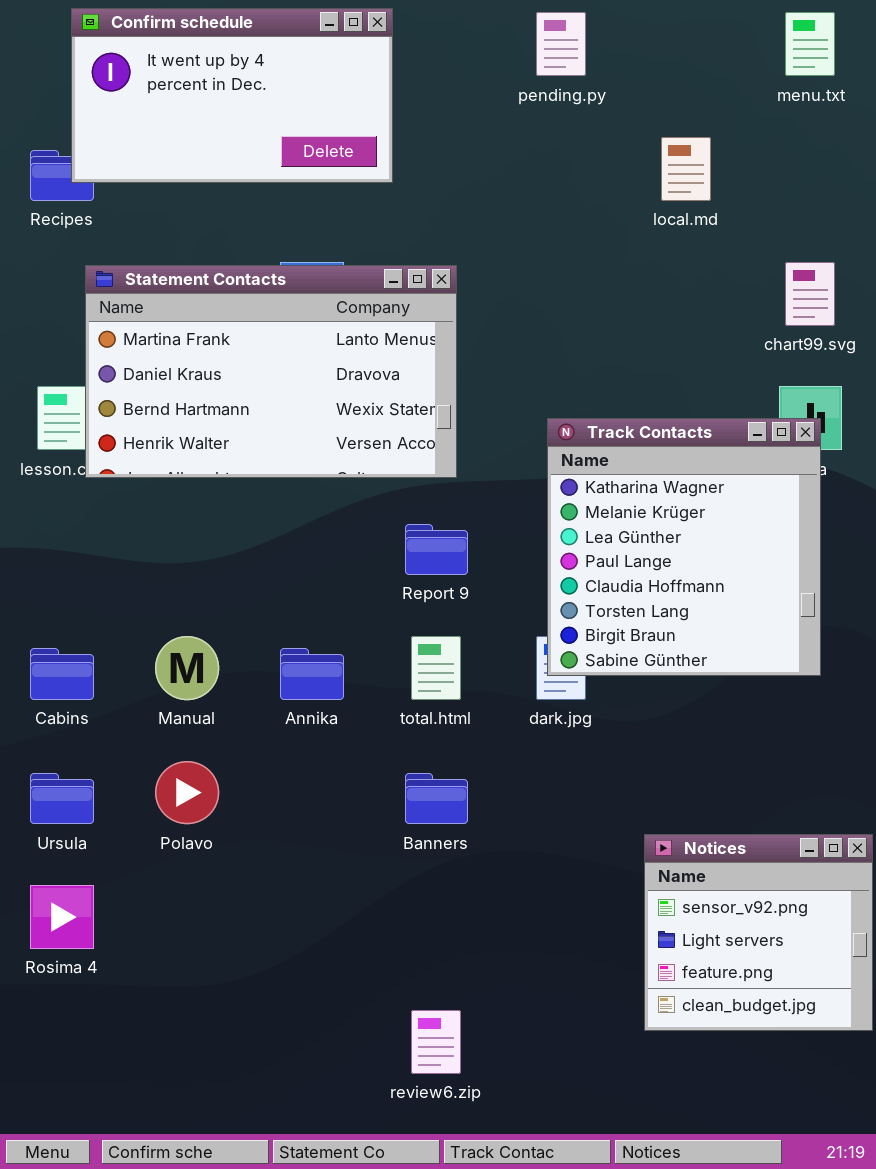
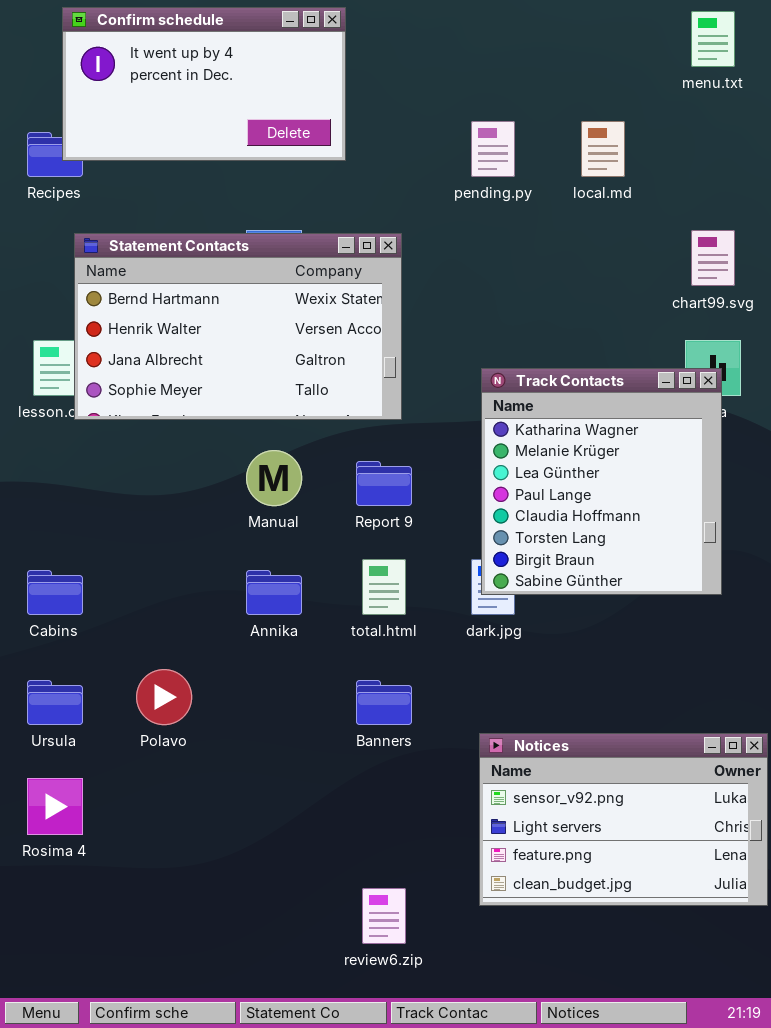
pending.py: [536,12,586,76] -> [471,121,515,177], moved
Statement Contacts: [85,265,457,478] -> [74,233,402,420], scrolled down 2 rows
Manual: [155,636,219,700] -> [246,450,302,506], moved
Notices: [644,834,873,1031] -> [479,733,768,906], resized

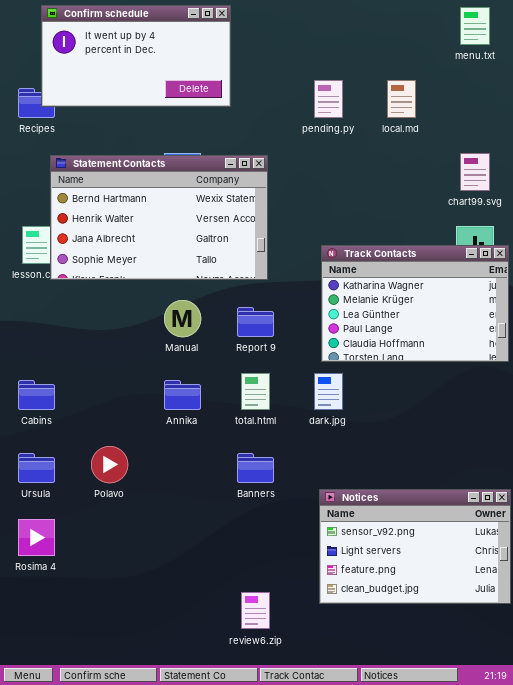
Track Contacts: [481,368,722,595] -> [321,245,509,362], resized

